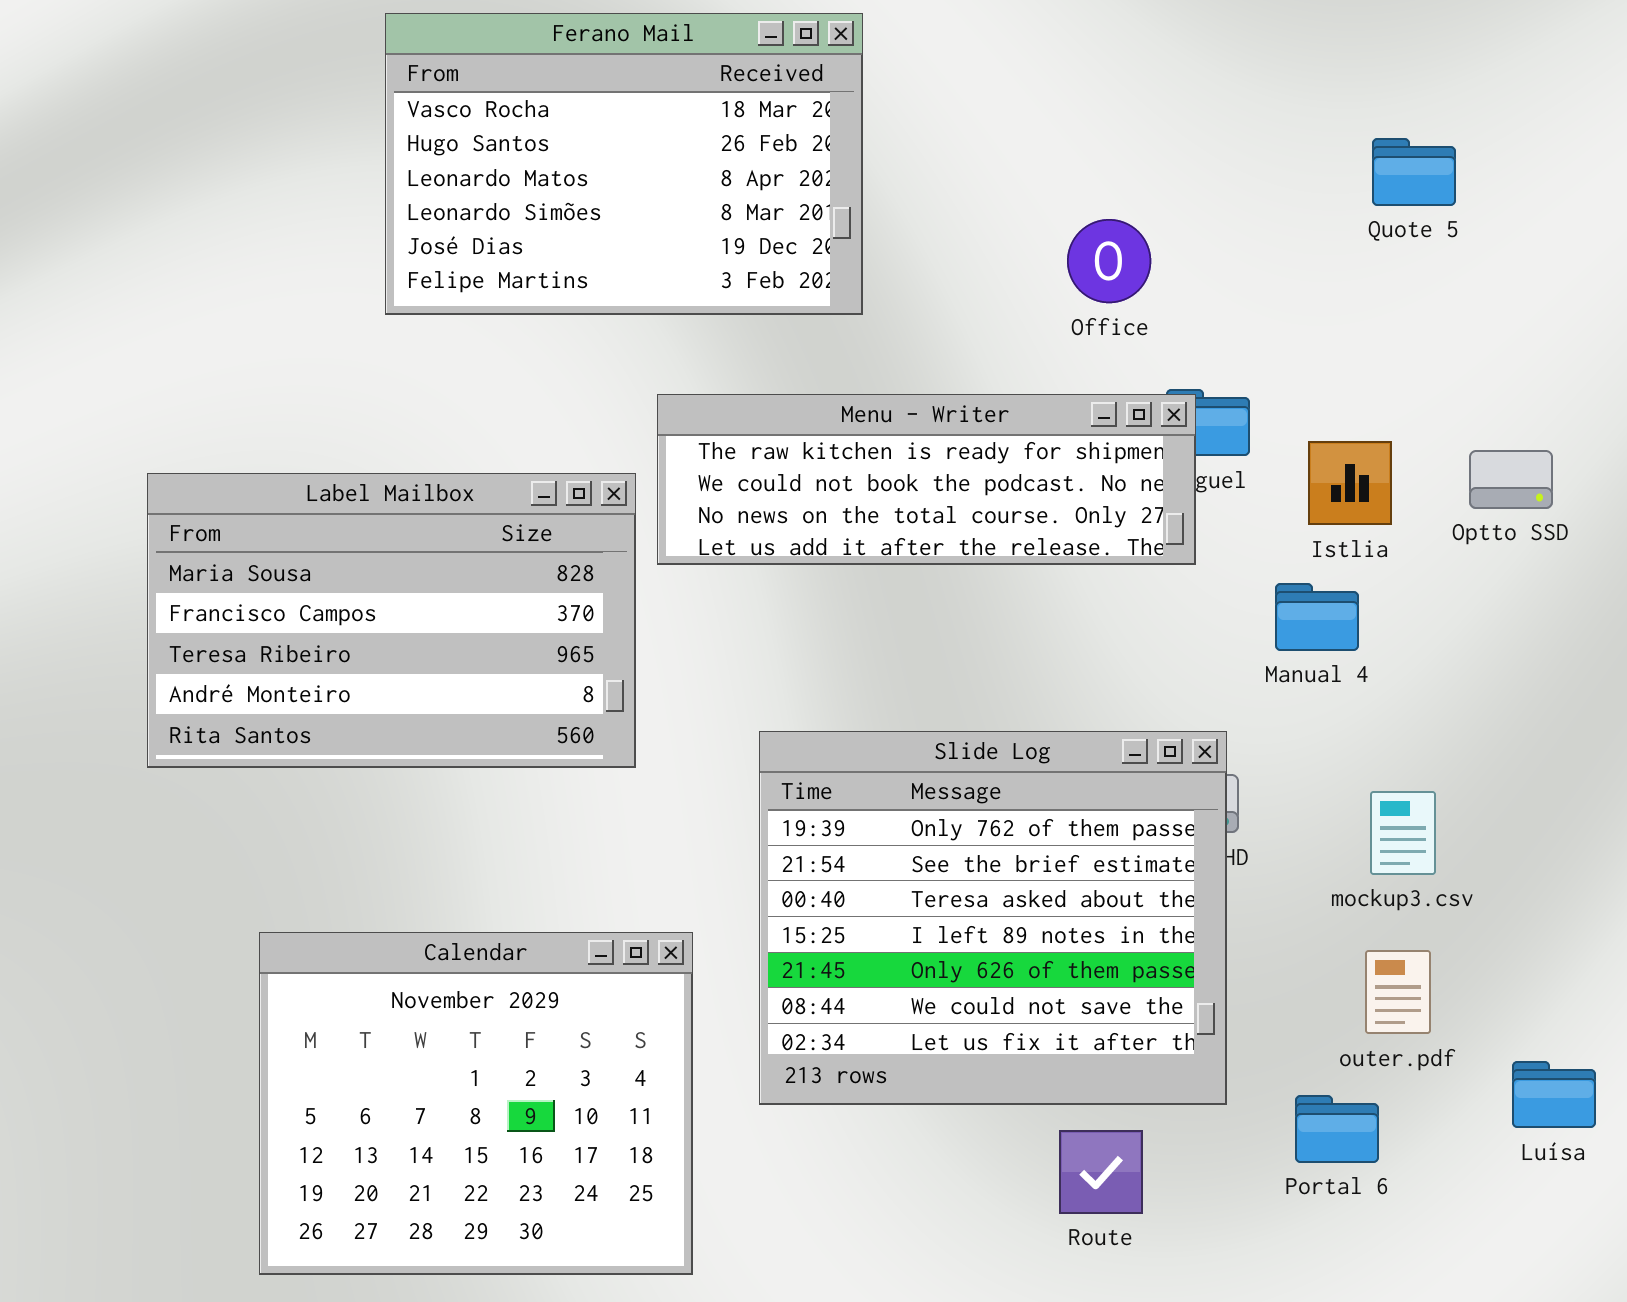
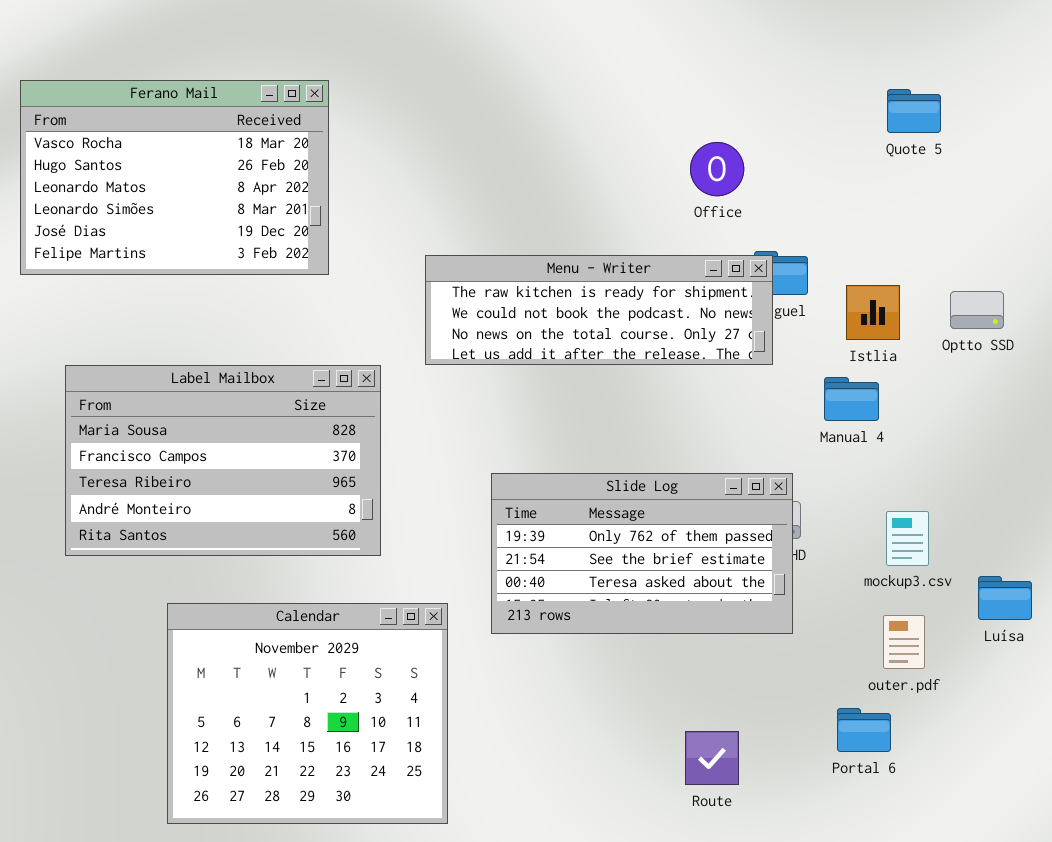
Ferano Mail: [385,13,863,315] -> [20,80,329,275], moved
Label Mailbox: [147,473,636,768] -> [65,365,381,556], moved
Slide Log: [759,731,1227,1105] -> [491,473,793,634], resized
Luísa: [1512,1061,1596,1128] -> [978,576,1032,620], moved

